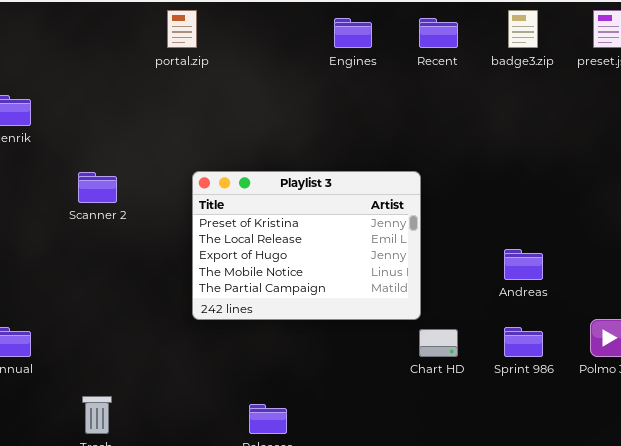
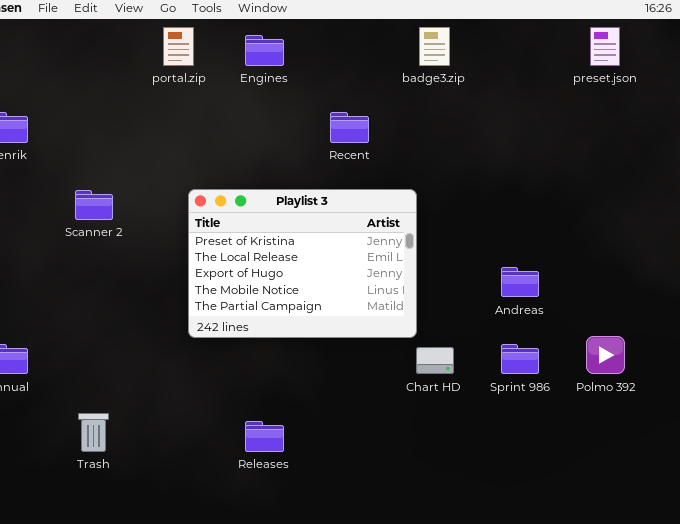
badge3.zip: [508,10,538,48] -> [419,27,450,66], moved
Engines: [334,18,372,48] -> [245,35,284,66], moved
Recent: [419,18,458,48] -> [330,112,369,143], moved

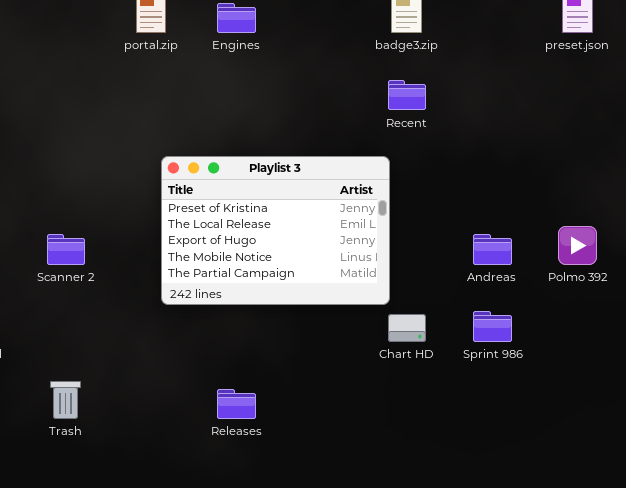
Recent: [330,112,369,143] -> [388,80,426,110], moved
Scanner 2: [75,190,113,220] -> [47,234,85,265], moved
Polmo 392: [586,336,625,374] -> [558,226,597,265], moved

